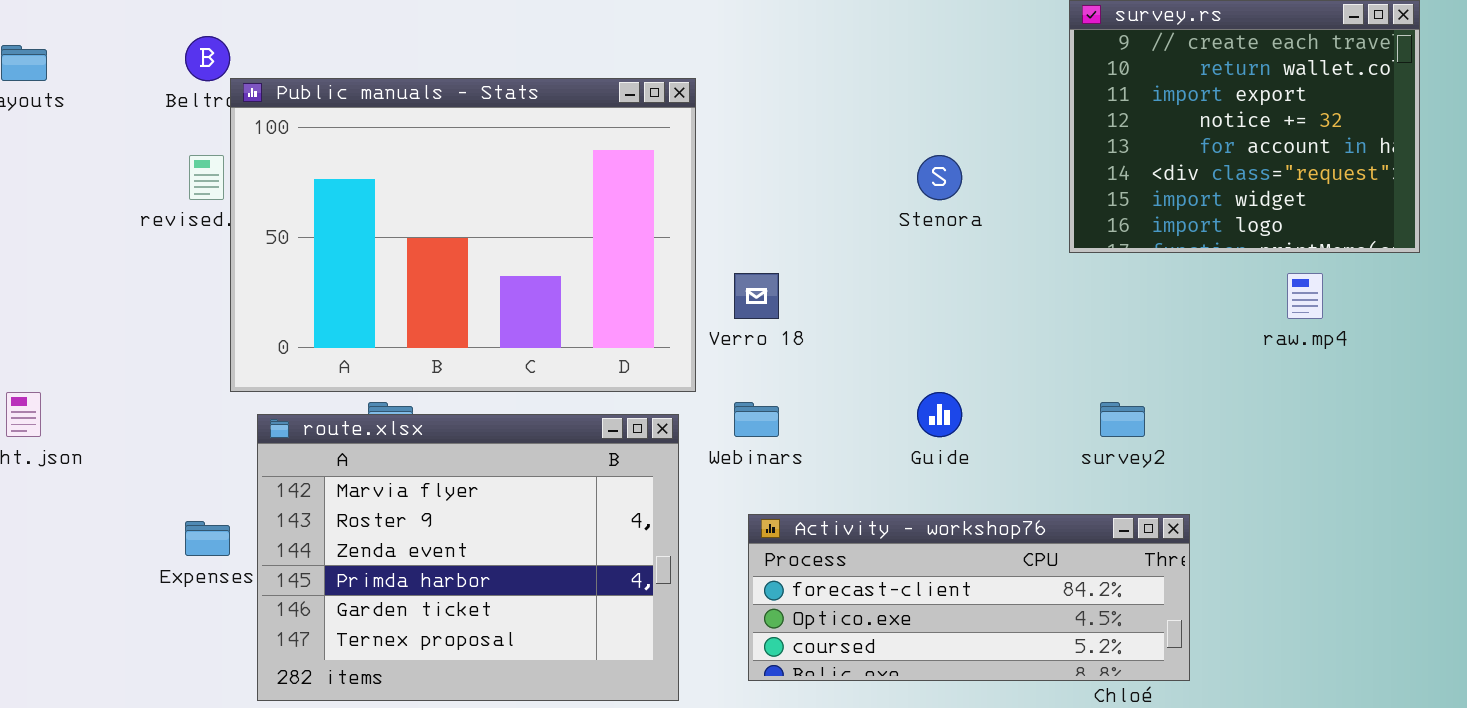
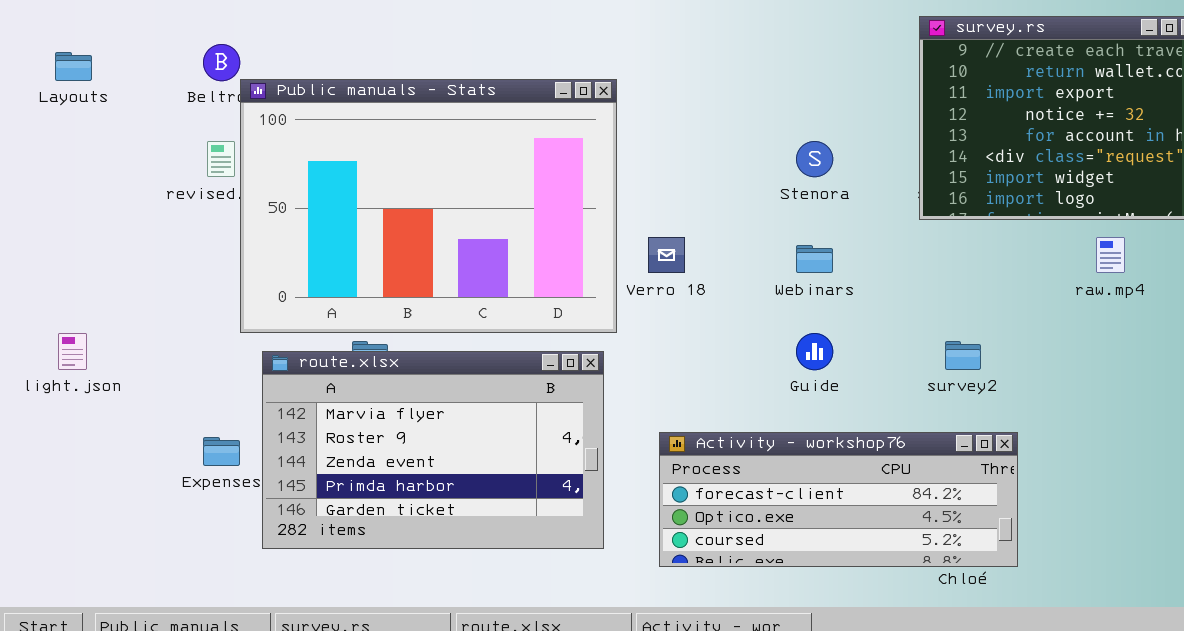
Webinars: [734,402,779,437] -> [796,245,833,273], moved
route.xlsx: [257,414,679,701] -> [262,351,604,549], resized

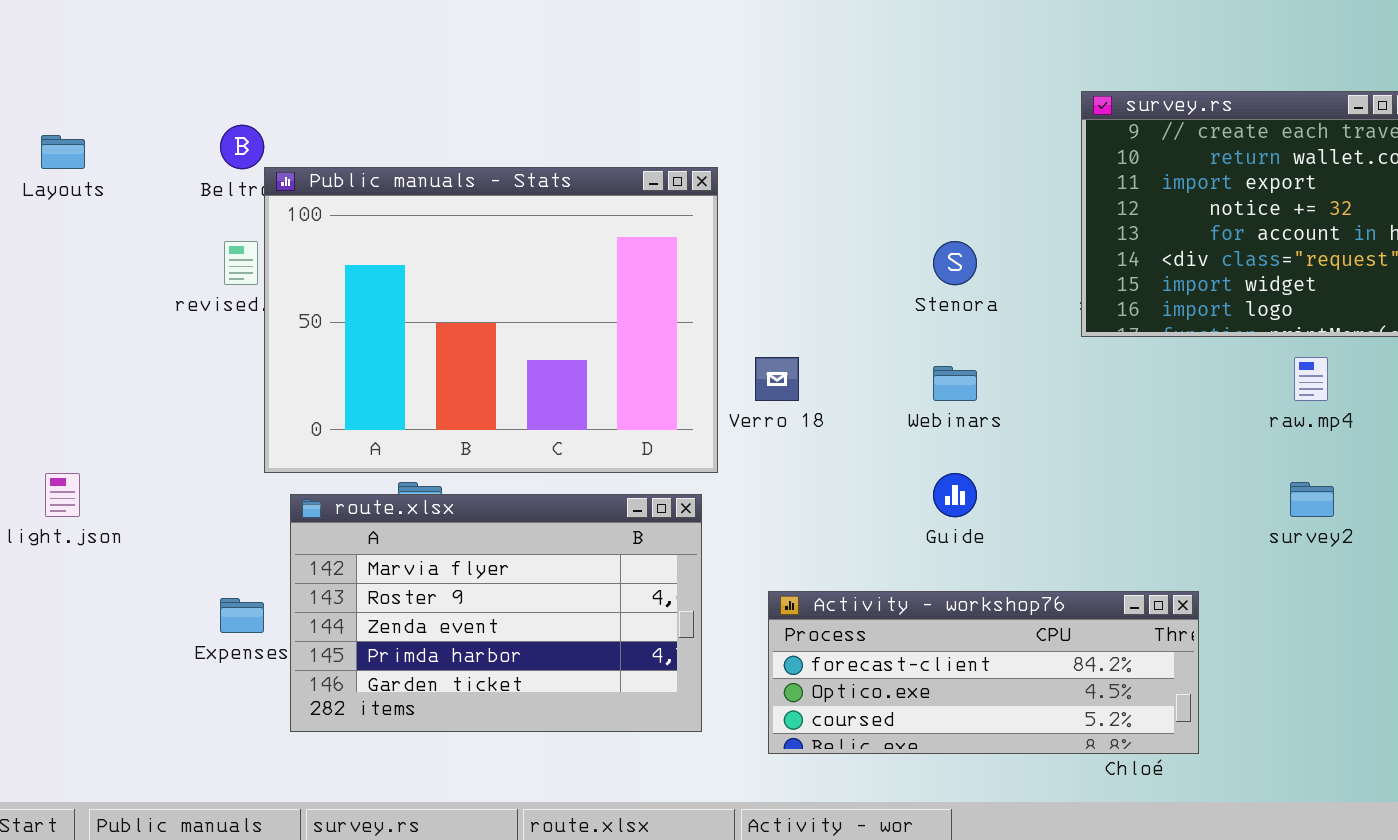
survey2: [945,341,981,370] -> [1290,482,1334,517], moved

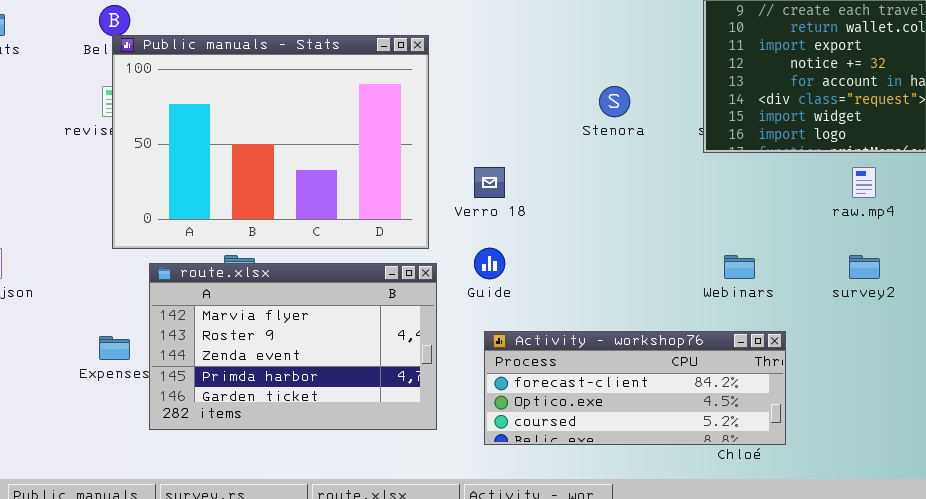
Public manuals - Stats: [264,167,718,473] -> [112,35,429,249], moved
Webinars: [933,366,977,401] -> [724,255,755,279], moved
Guide: [933,473,977,517] -> [474,248,505,279], moved

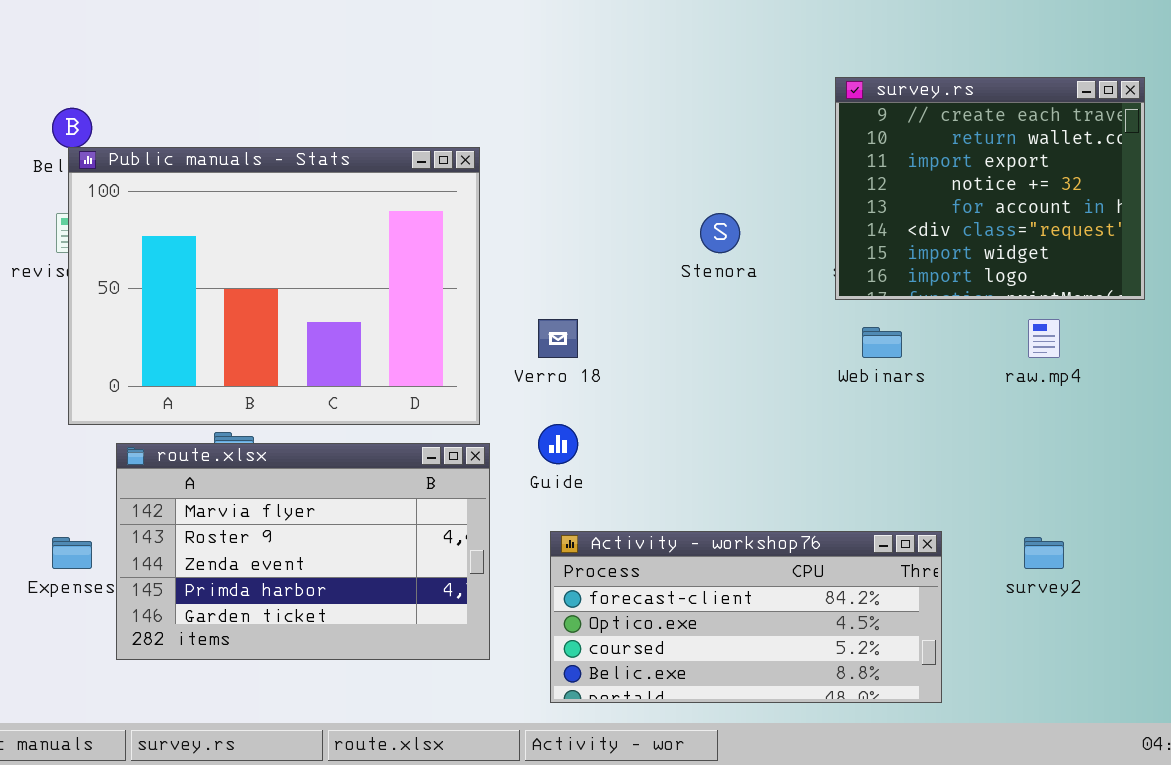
Webinars: [724,255,755,279] -> [862,327,902,358], moved
survey2: [849,255,880,279] -> [1024,537,1064,569], moved
Activity - workshop76: [484,331,786,445] -> [550,531,942,703], resized

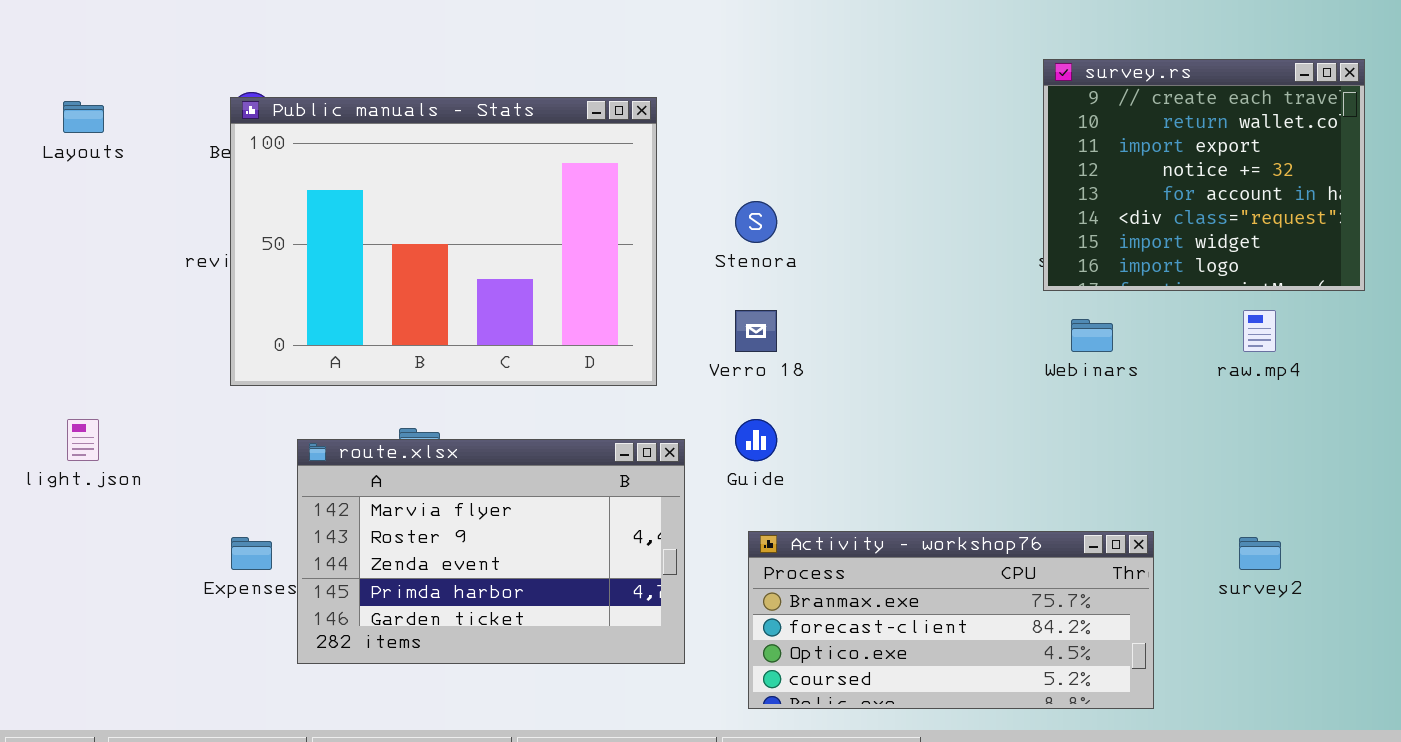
Public manuals - Stats: [68,147,480,425] -> [230,97,657,386], moved
Stenora: [700,213,740,253] -> [735,201,777,243], moved
Activity - workshop76: [550,531,942,703] -> [748,531,1154,709], scrolled up 1 row

